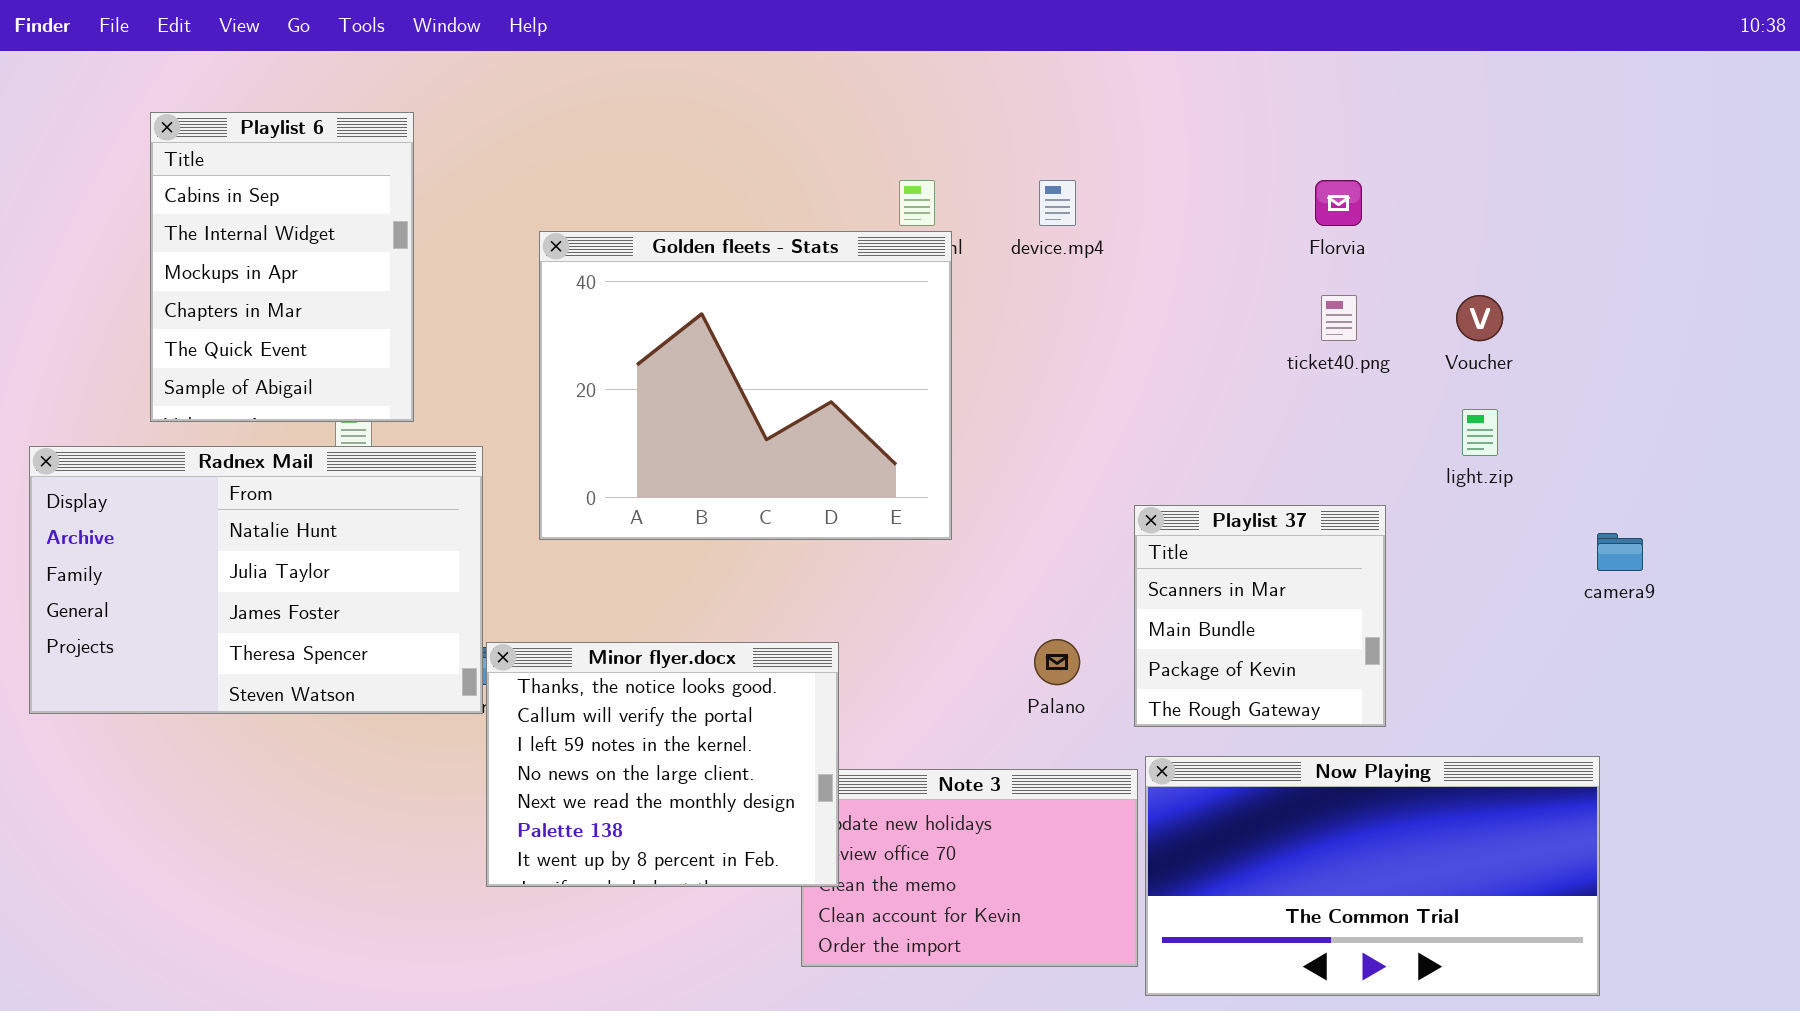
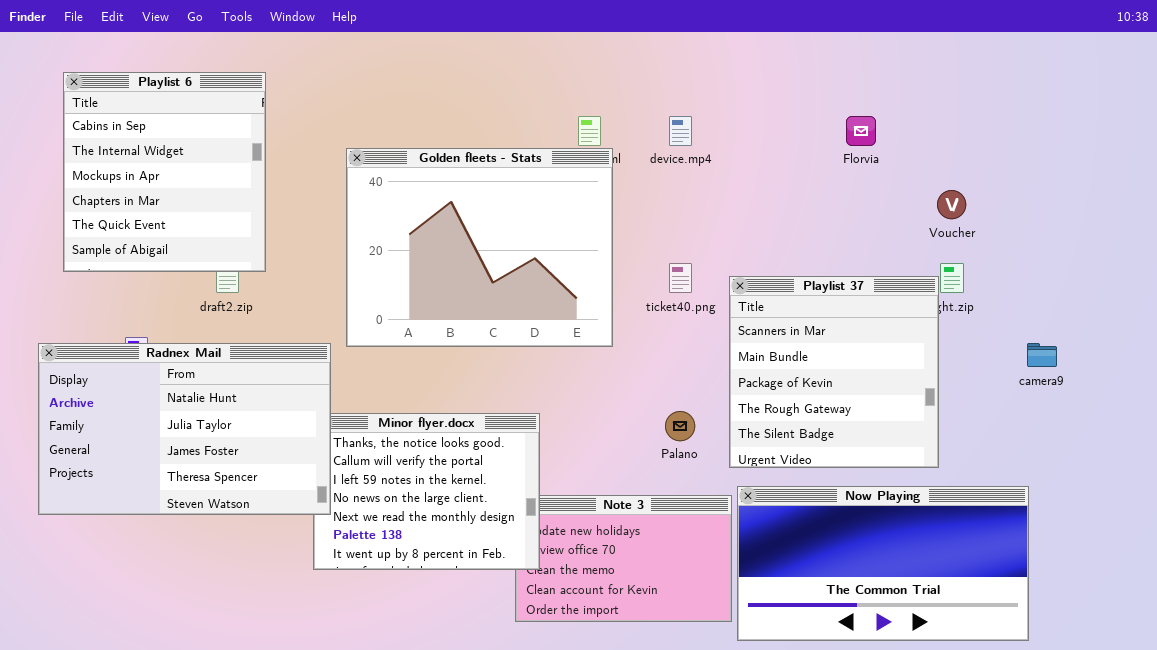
Playlist 6: [150,112,414,422] -> [63,72,266,272], resized
ticket40.png: [1321,295,1357,341] -> [669,263,692,293], moved
Radnex Mail: [29,446,483,714] -> [38,343,331,515], moved
Playlist 37: [1134,505,1386,727] -> [729,276,939,468], resized

